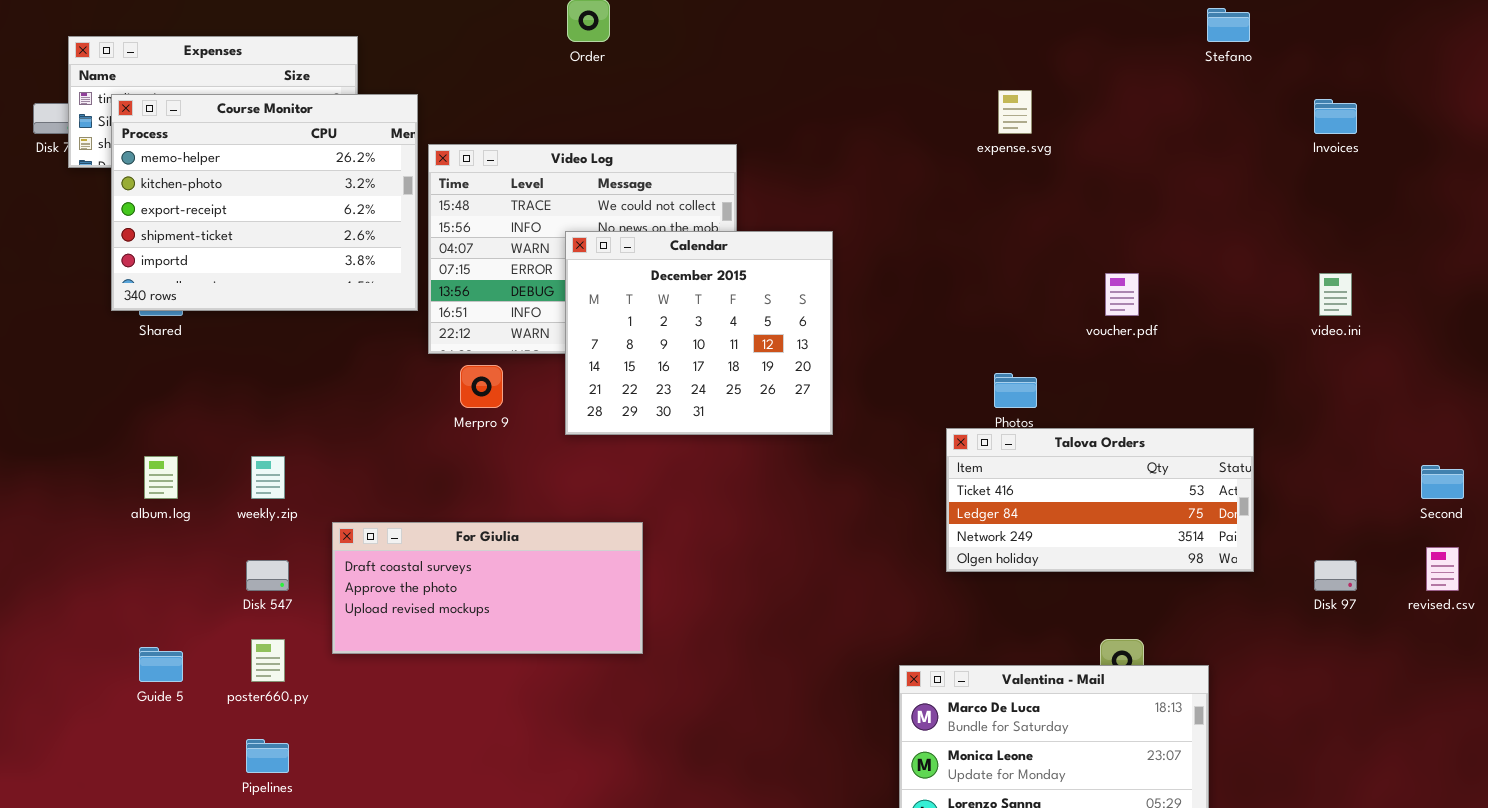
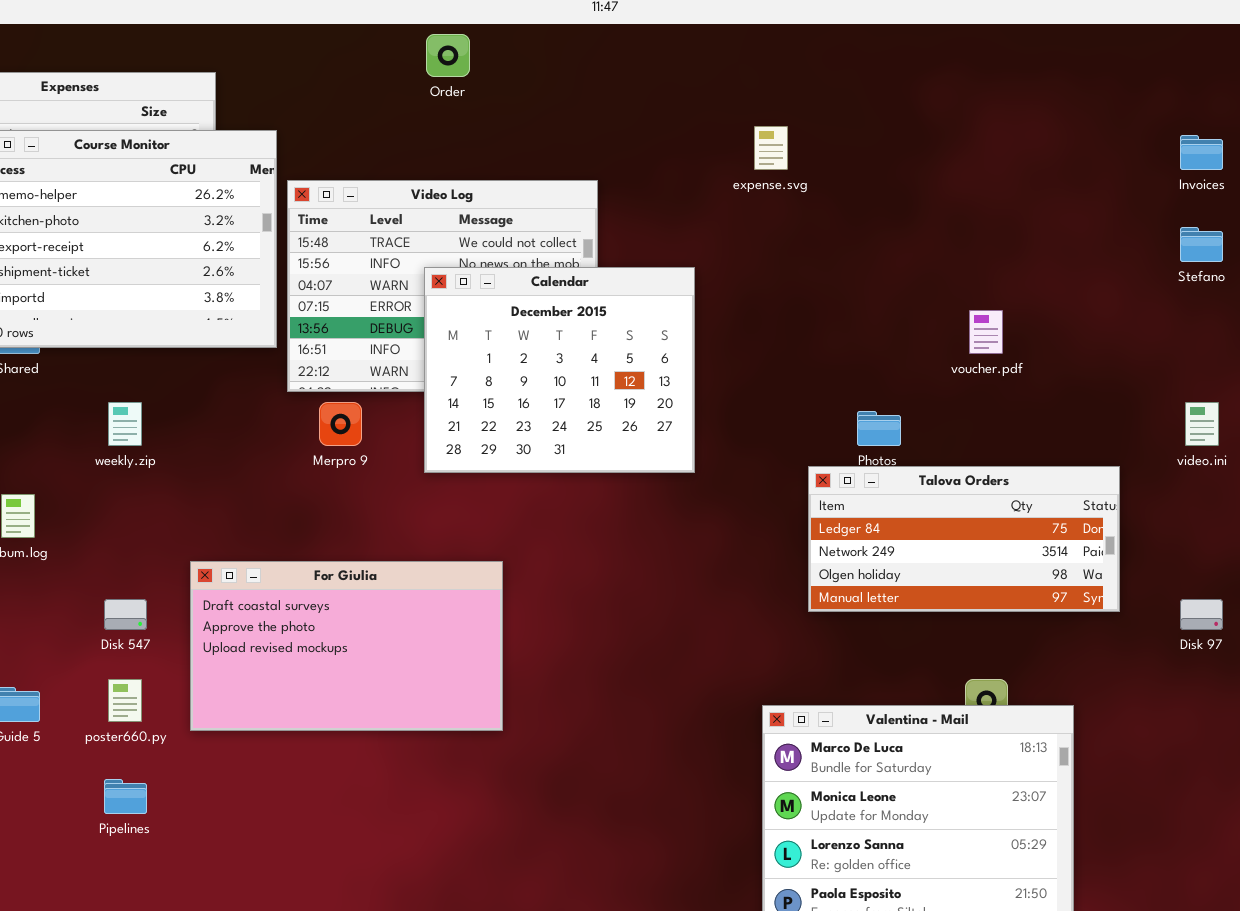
Stefano: [1207,8,1250,42] -> [1180,227,1223,262], moved
expense.svg: [998,90,1032,134] -> [754,126,788,170], moved
video.ini: [1319,273,1352,316] -> [1185,402,1219,446], moved
Talova Orders: [946,428,1254,572] -> [808,466,1120,612], scrolled down 1 row
weekly.zip: [251,456,285,499] -> [108,402,142,446], moved
For Giulia: [332,522,643,654] -> [190,561,503,731], resized

